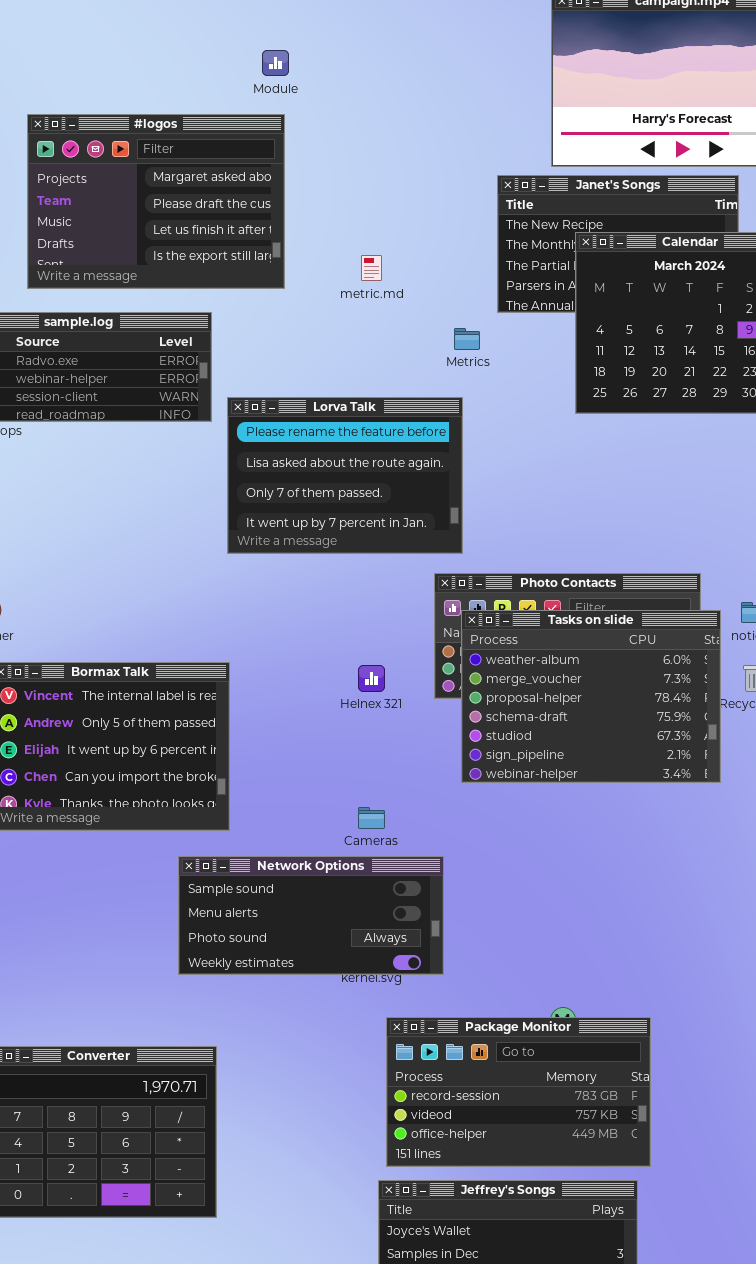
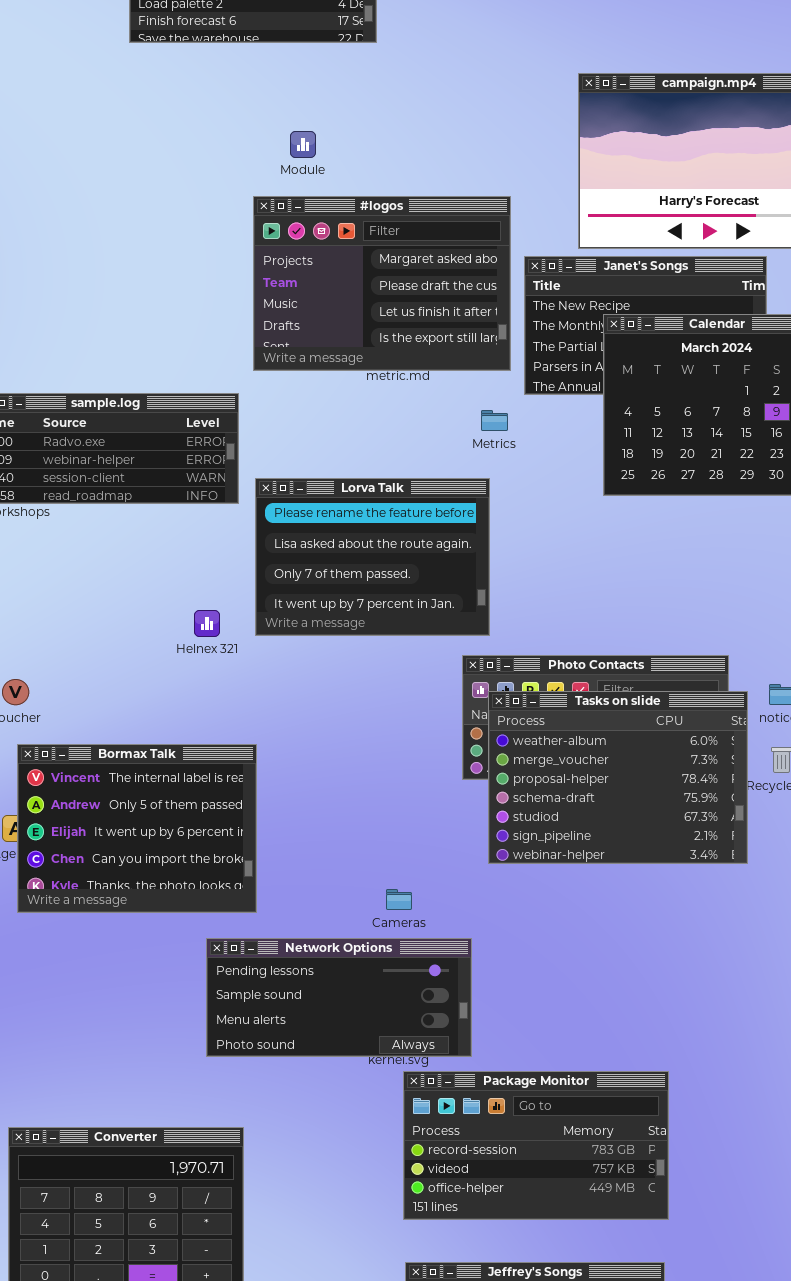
#logos: [27,114,285,289] -> [253,196,511,371], moved
Helnex 321: [358,665,385,692] -> [194,610,220,637], moved
Network Options: [178,856,444,975] -> [206,938,472,1057], scrolled up 1 row
Package Monitor: [386,1017,651,1167] -> [403,1071,669,1220], moved

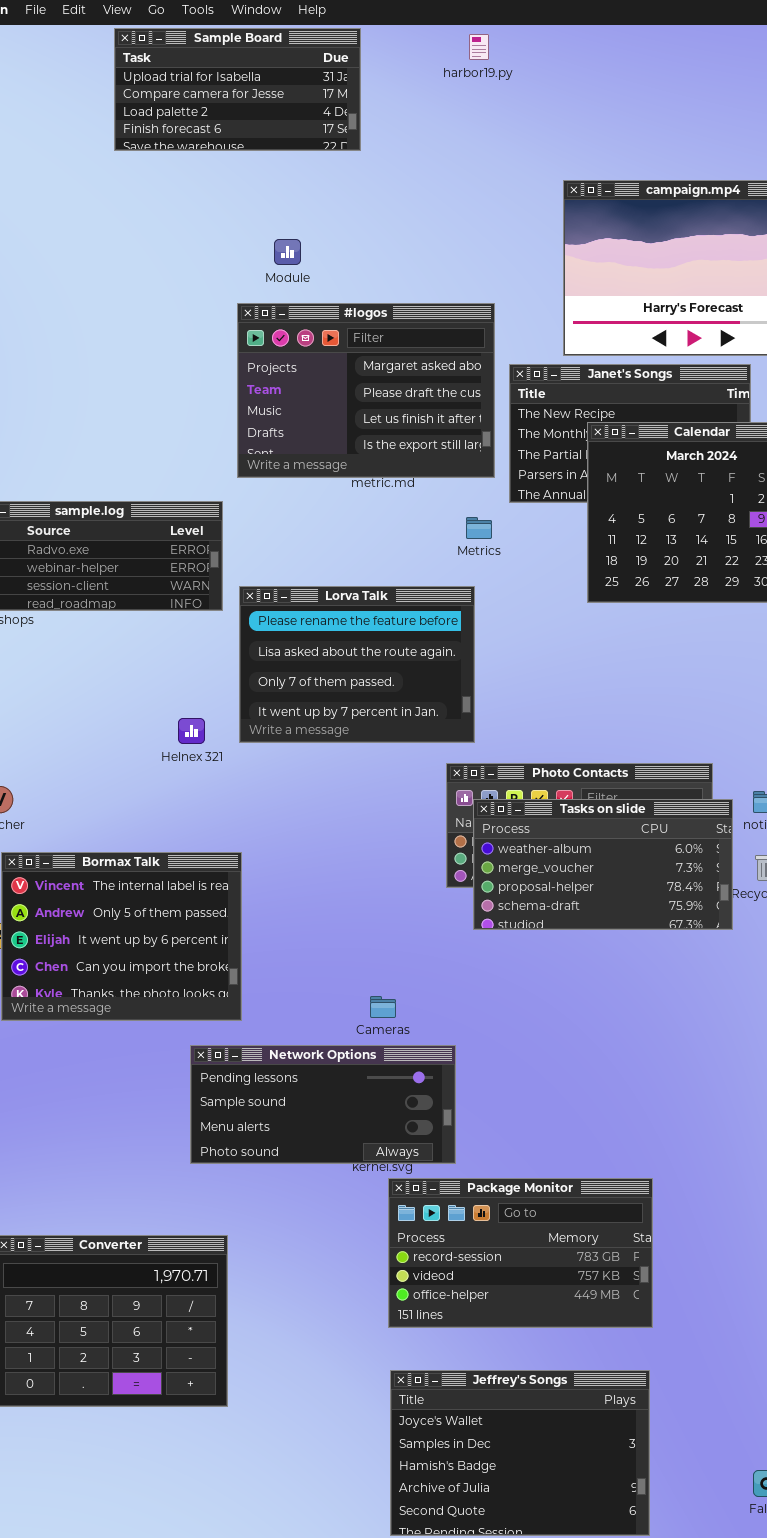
Tasks on slide: [488,691,748,864] -> [473,799,733,930], resized

